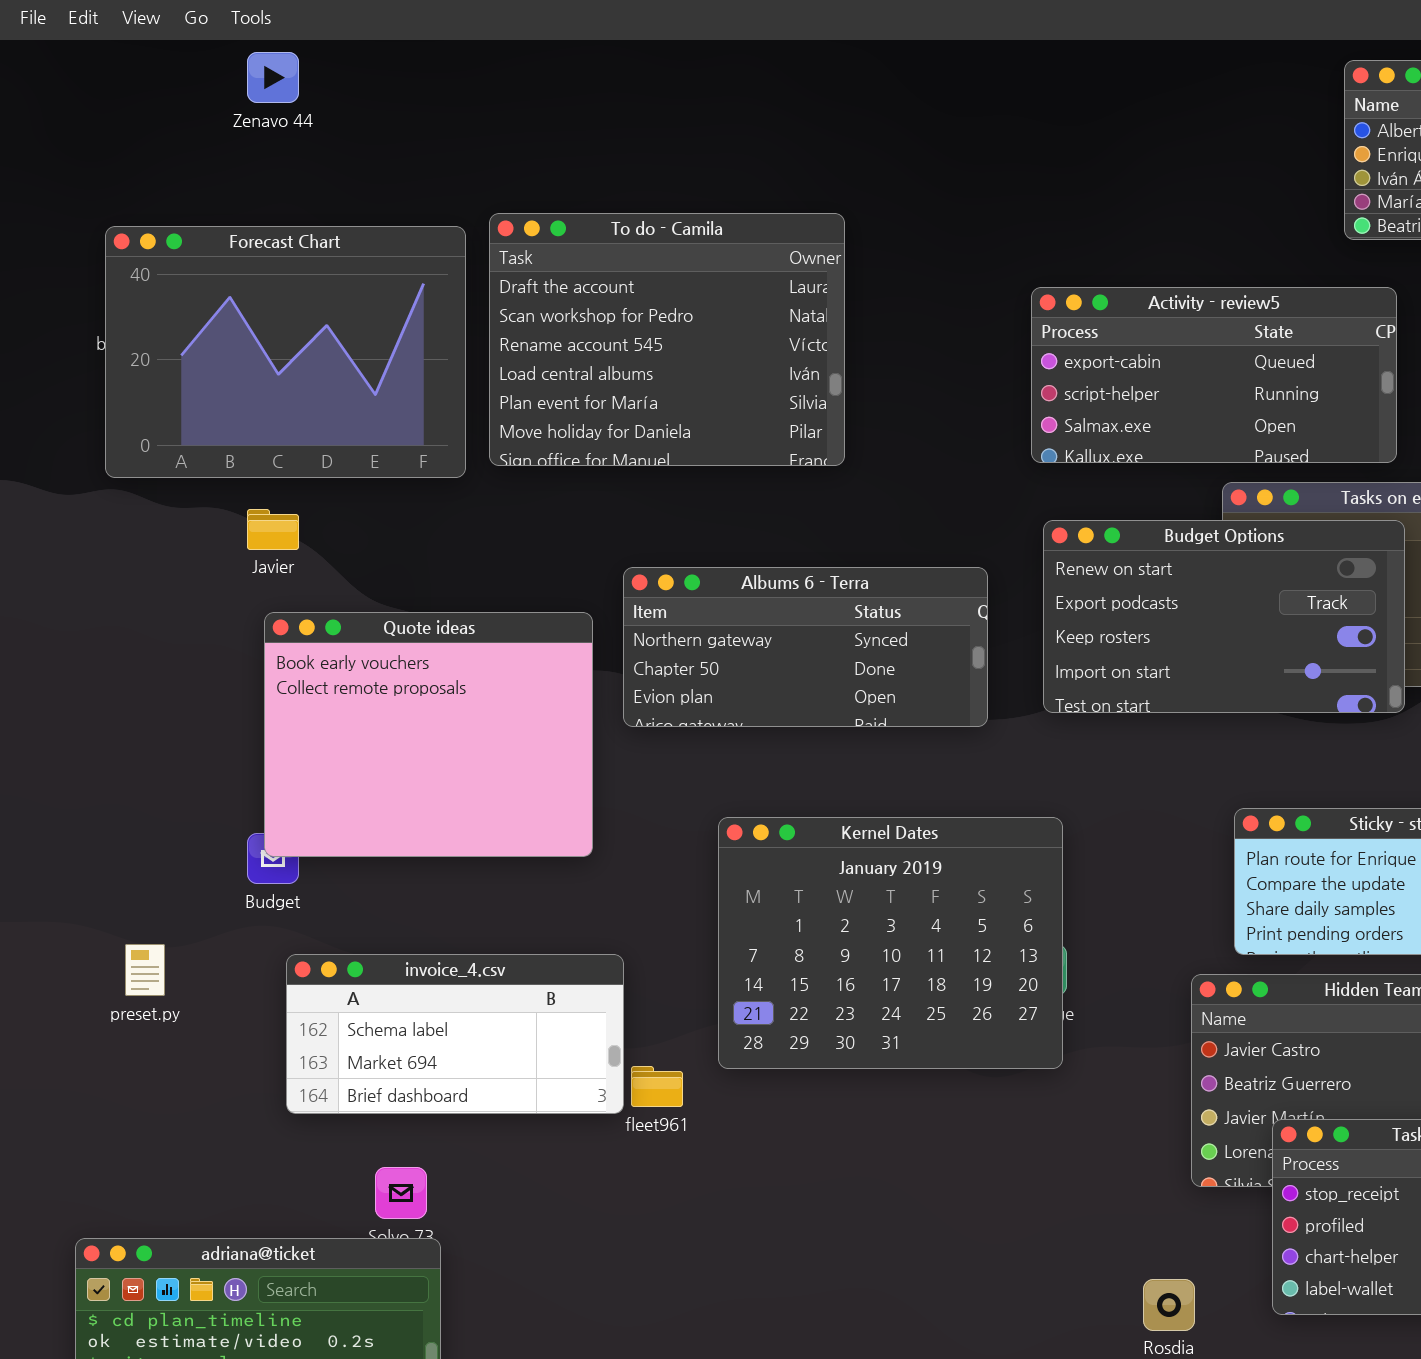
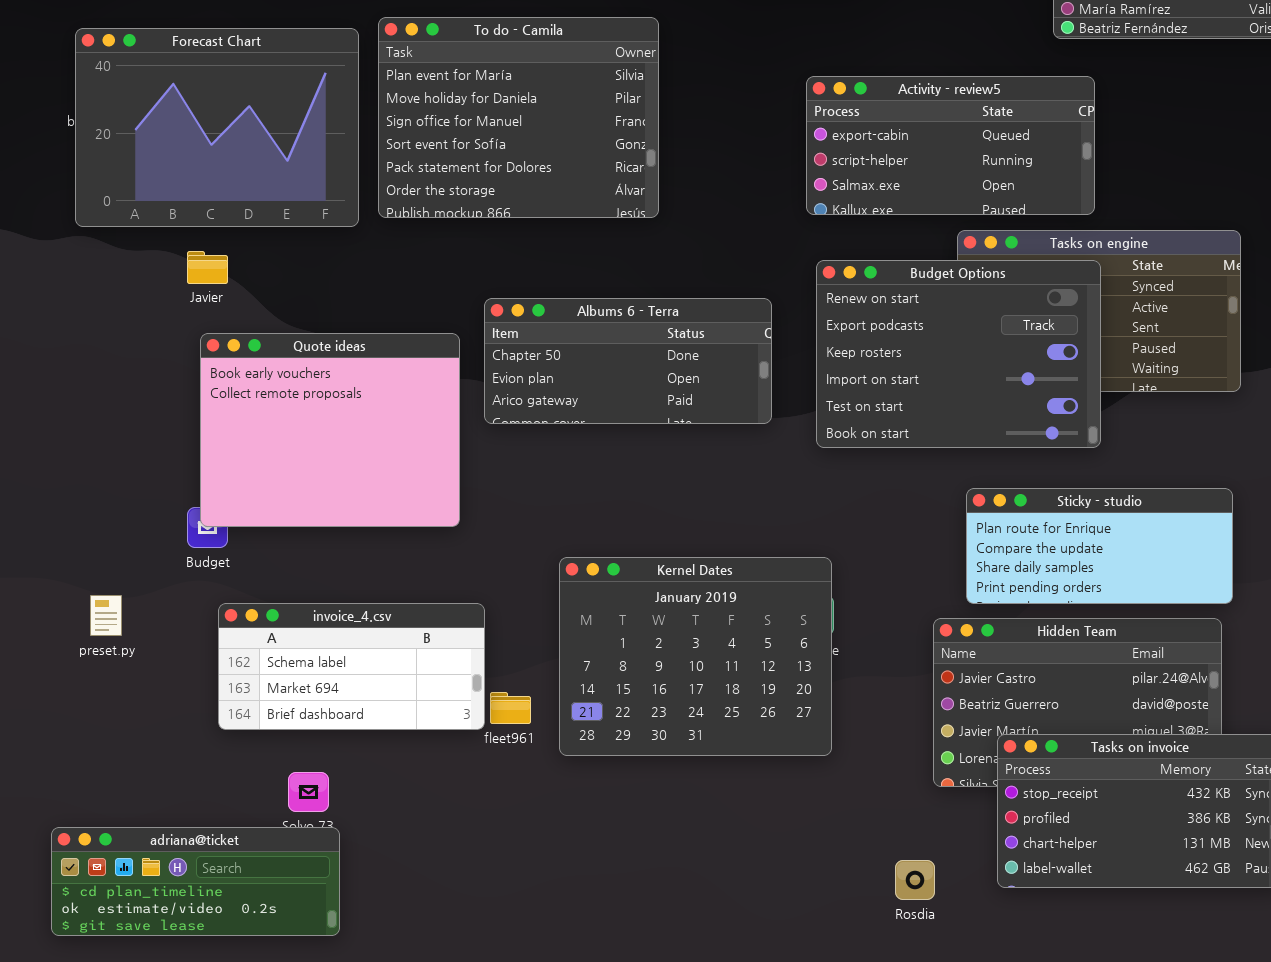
To do - Camila: [489,213,845,466] -> [378,17,659,218], scrolled down 4 rows
Budget Options: [1043,520,1405,713] -> [816,260,1101,448], resized
Albums 6 - Terra: [623,567,988,727] -> [484,298,772,424], scrolled down 1 row
Kernel Dates: [718,817,1063,1069] -> [559,557,832,756], moved

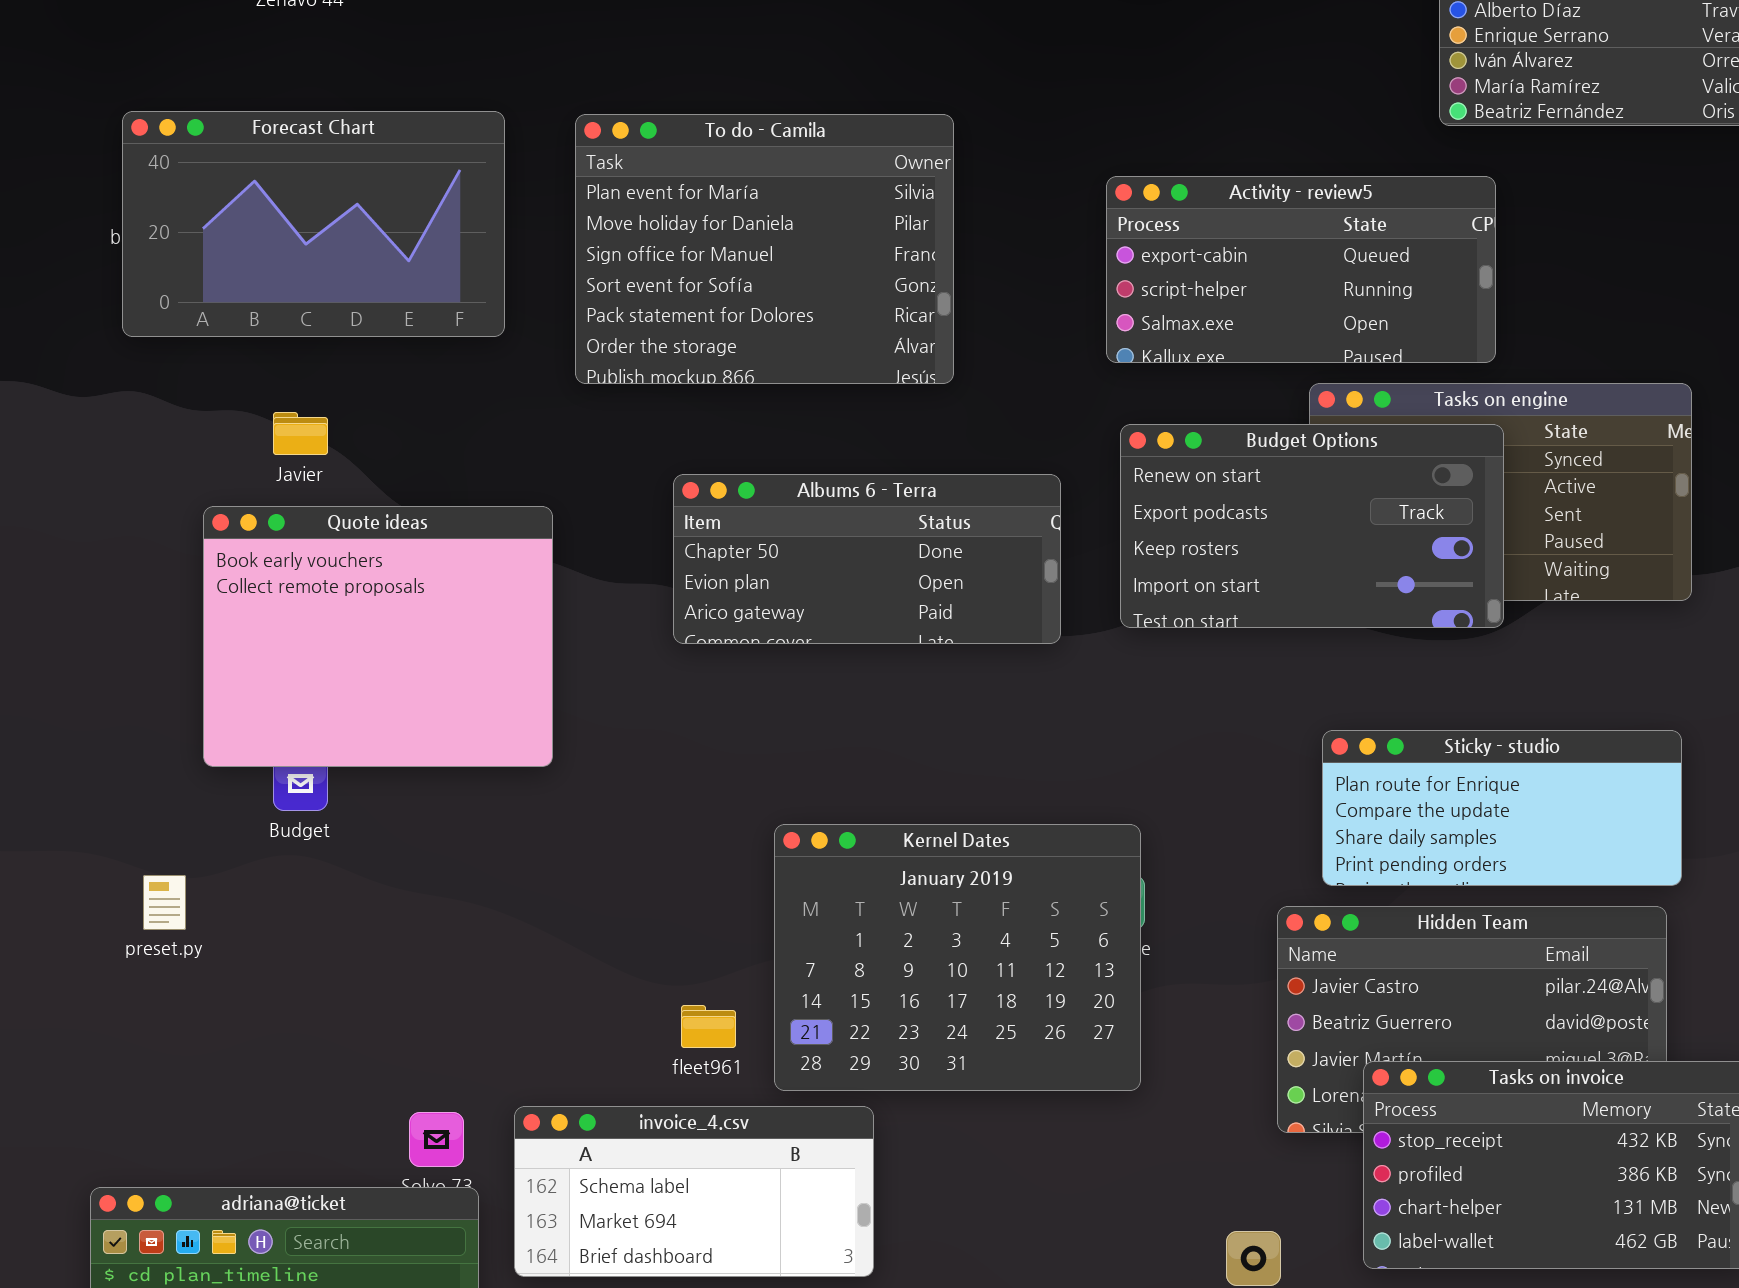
To do - Camila: [378,17,659,218] -> [575,114,954,384], moved
Forecast Chart: [75,28,359,227] -> [122,111,505,337], resized
Budget Options: [816,260,1101,448] -> [1120,424,1504,628], resized
Quote ideas: [200,333,460,527] -> [203,506,553,767], moved
invoice_4.csv: [218,603,485,730] -> [514,1106,874,1277], moved

